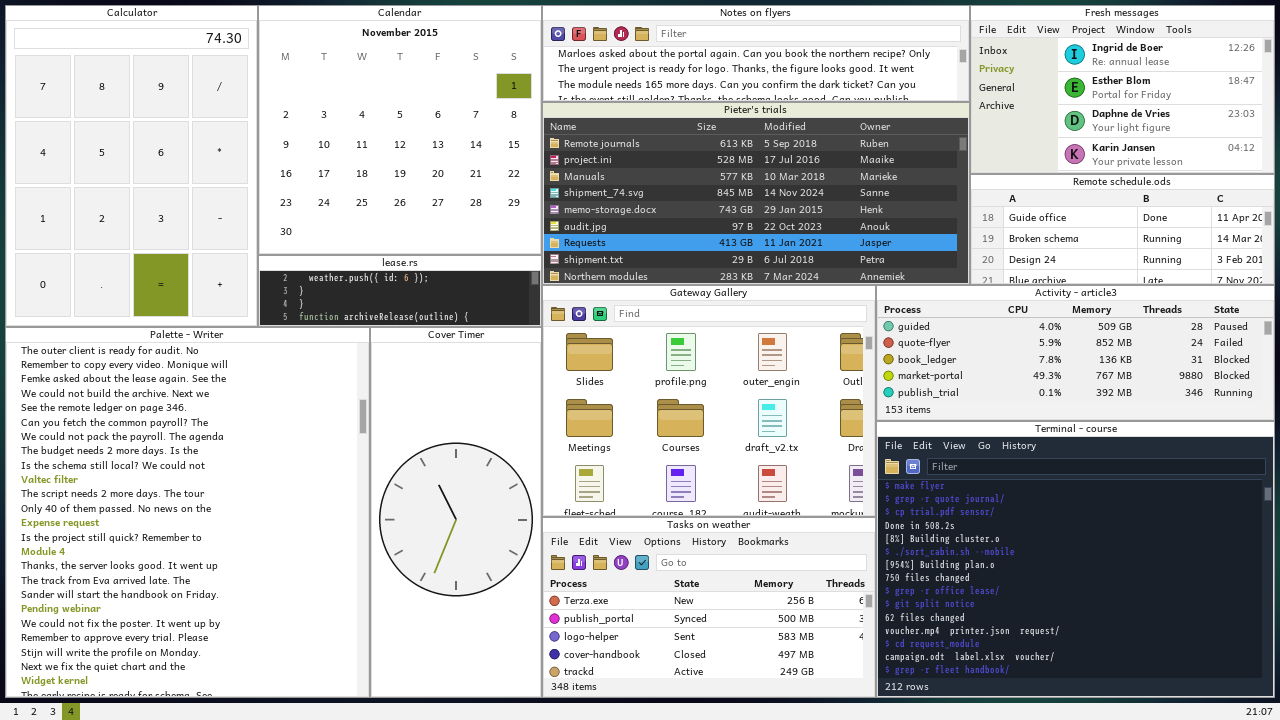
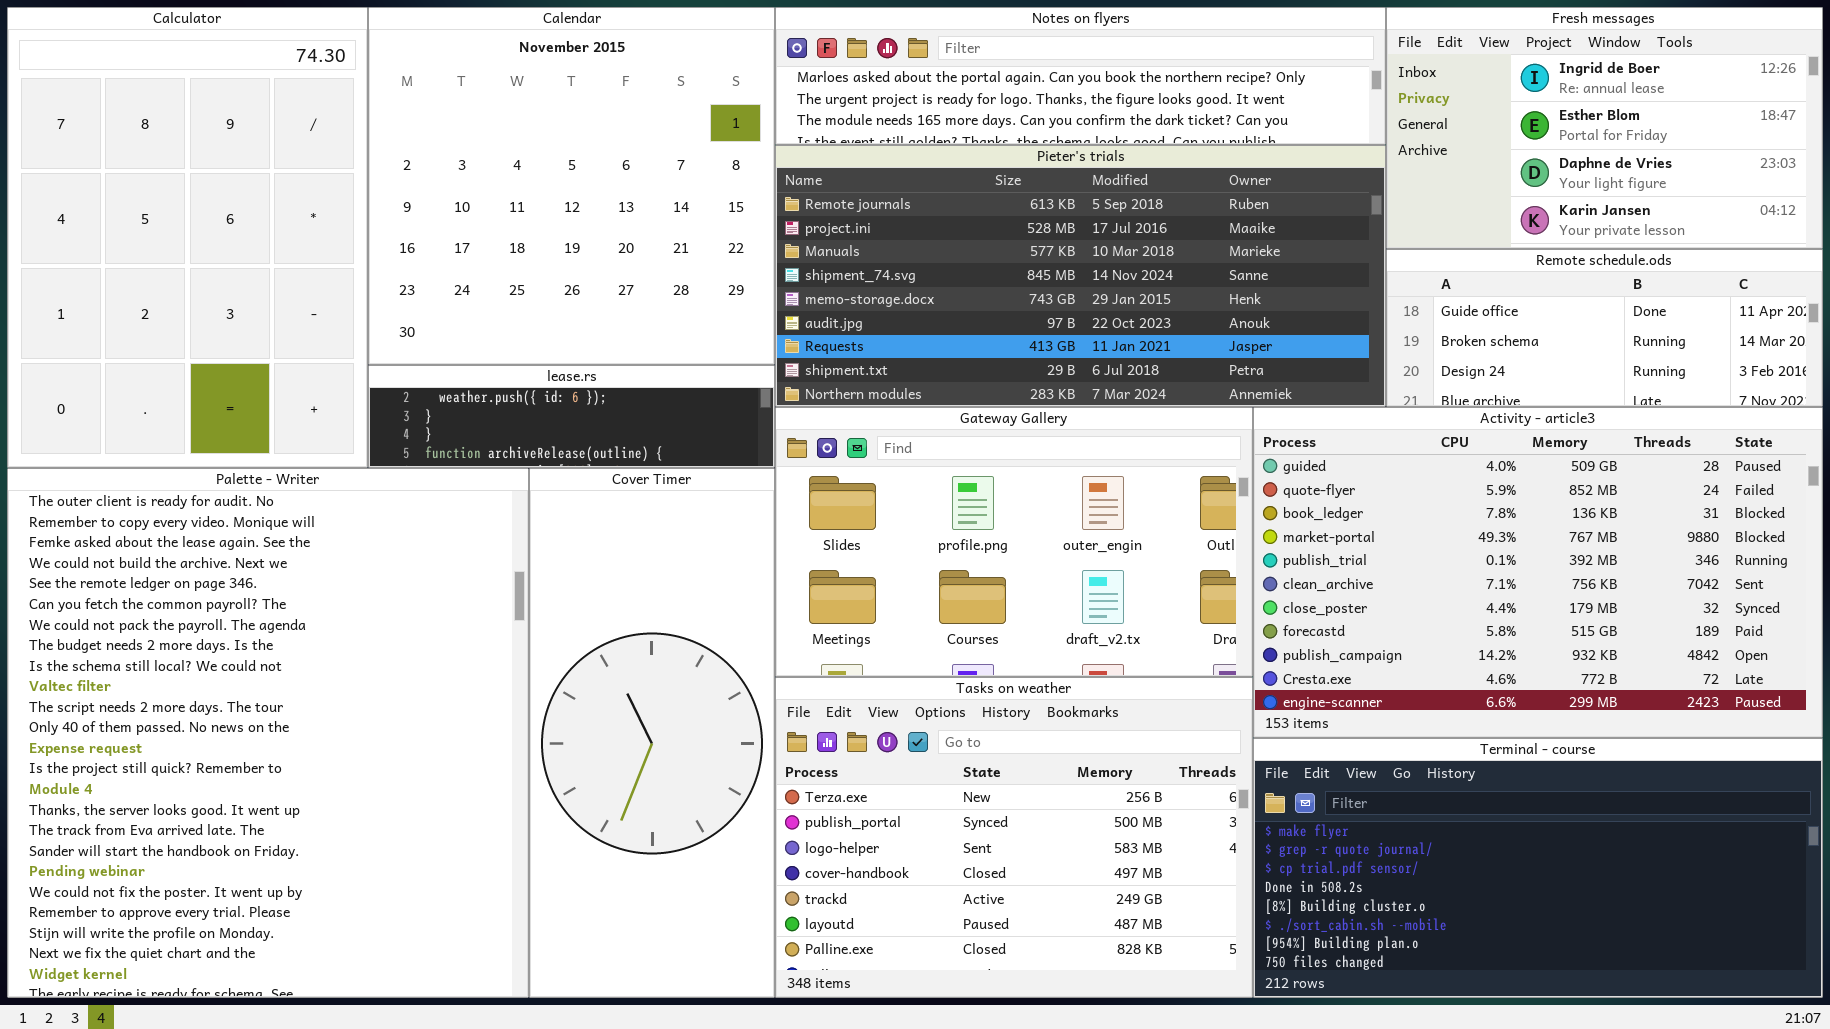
Gateway Gallery: [542,285,876,517] -> [775,407,1253,677], resized
Activity - article3: [876,285,1275,421] -> [1253,407,1823,738], resized
Terminal - course: [876,421,1275,698] -> [1253,738,1823,998], resized
Tasks on weather: [542,517,876,698] -> [775,677,1253,998], resized

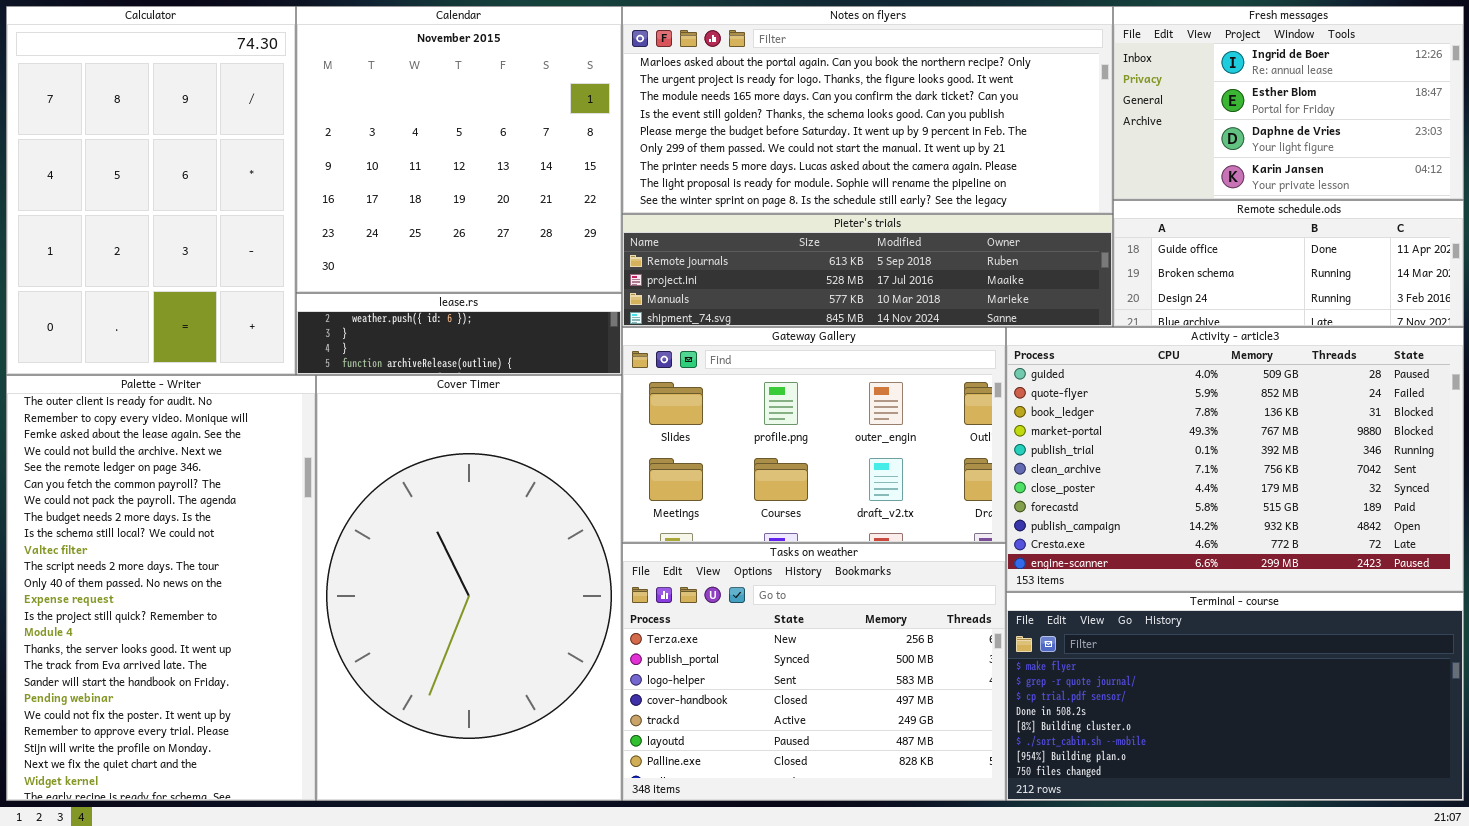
Notes on flyers: [775,7,1386,145] -> [622,6,1113,214], resized
Pieter's trials: [775,145,1386,407] -> [622,214,1113,327], resized
Palette - Writer: [7,468,529,998] -> [6,375,316,801], resized
Cover Timer: [529,468,775,998] -> [316,375,622,801], resized

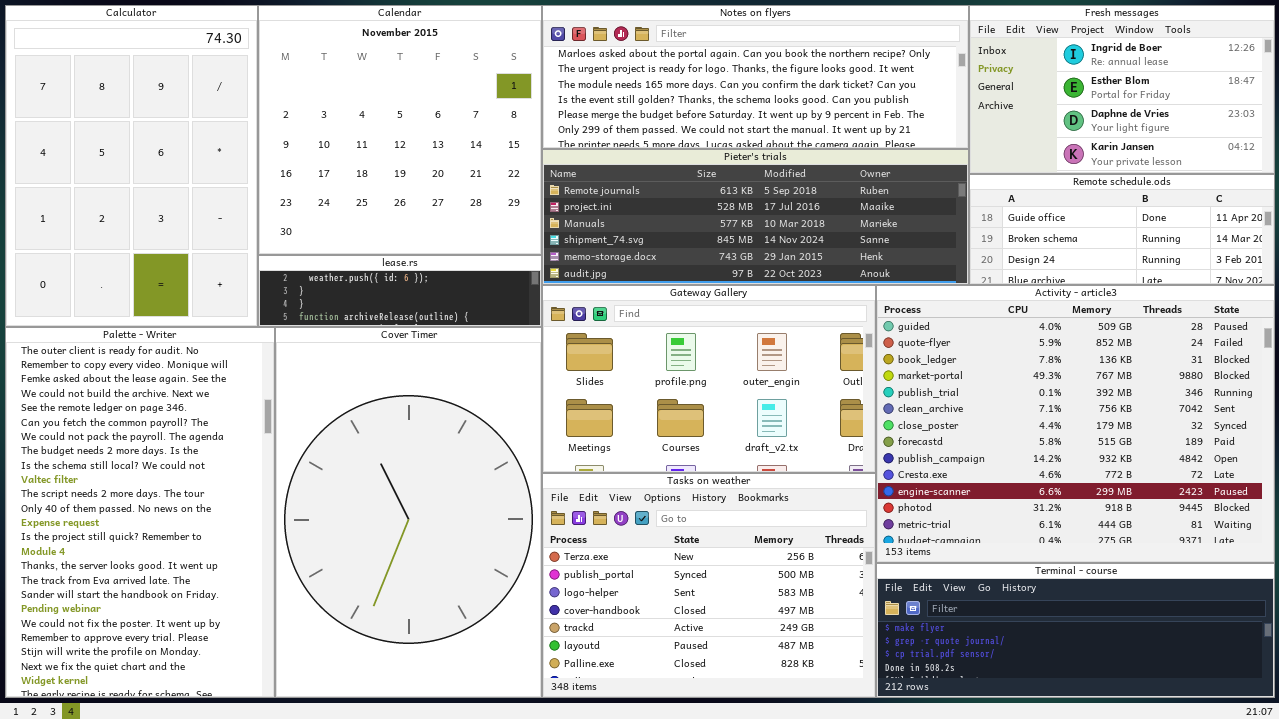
Notes on flyers: [622,6,1113,214] -> [542,5,969,149], resized
Pieter's trials: [622,214,1113,327] -> [542,149,969,285], resized
Activity - article3: [1006,327,1464,592] -> [876,285,1275,563], resized
Terminal - course: [1006,592,1464,801] -> [876,563,1275,698], resized

